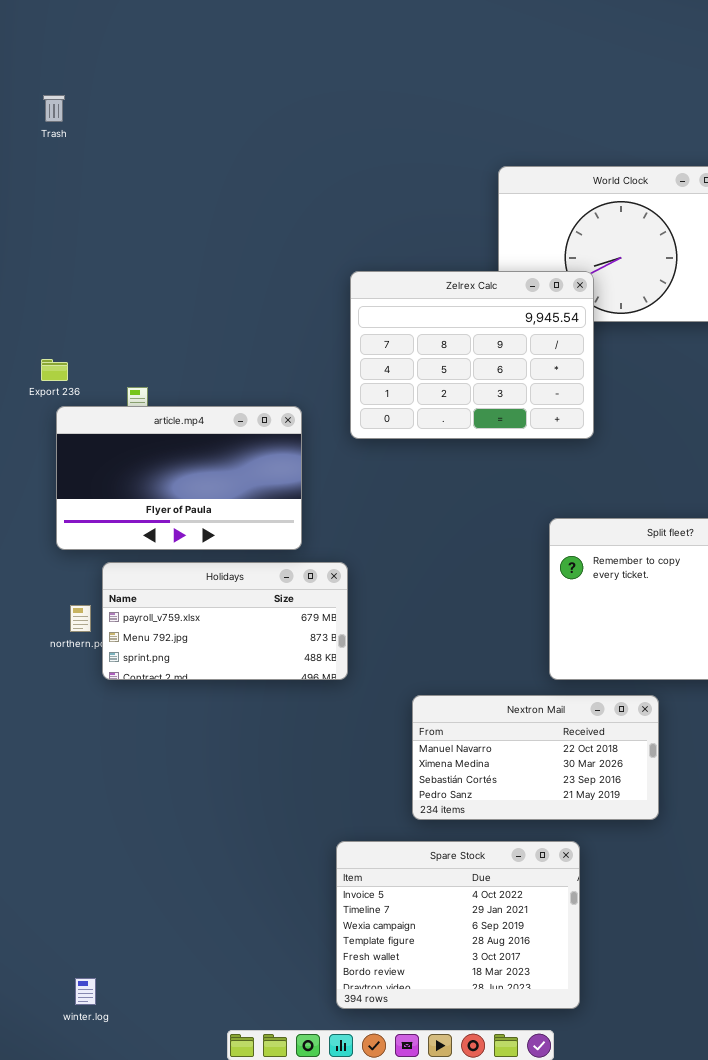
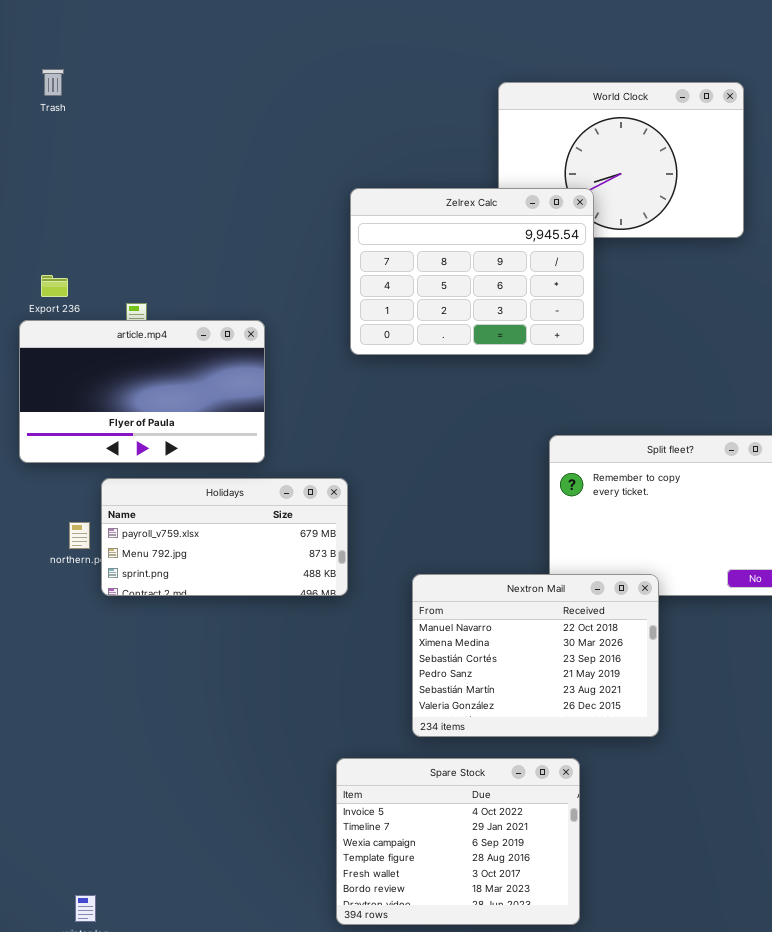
Trash: [43,95,65,122] -> [42,69,64,96], moved
article.mp4: [56,406,302,550] -> [19,320,265,463], moved
Nextron Mail: [412,695,659,820] -> [412,574,659,737], resized

